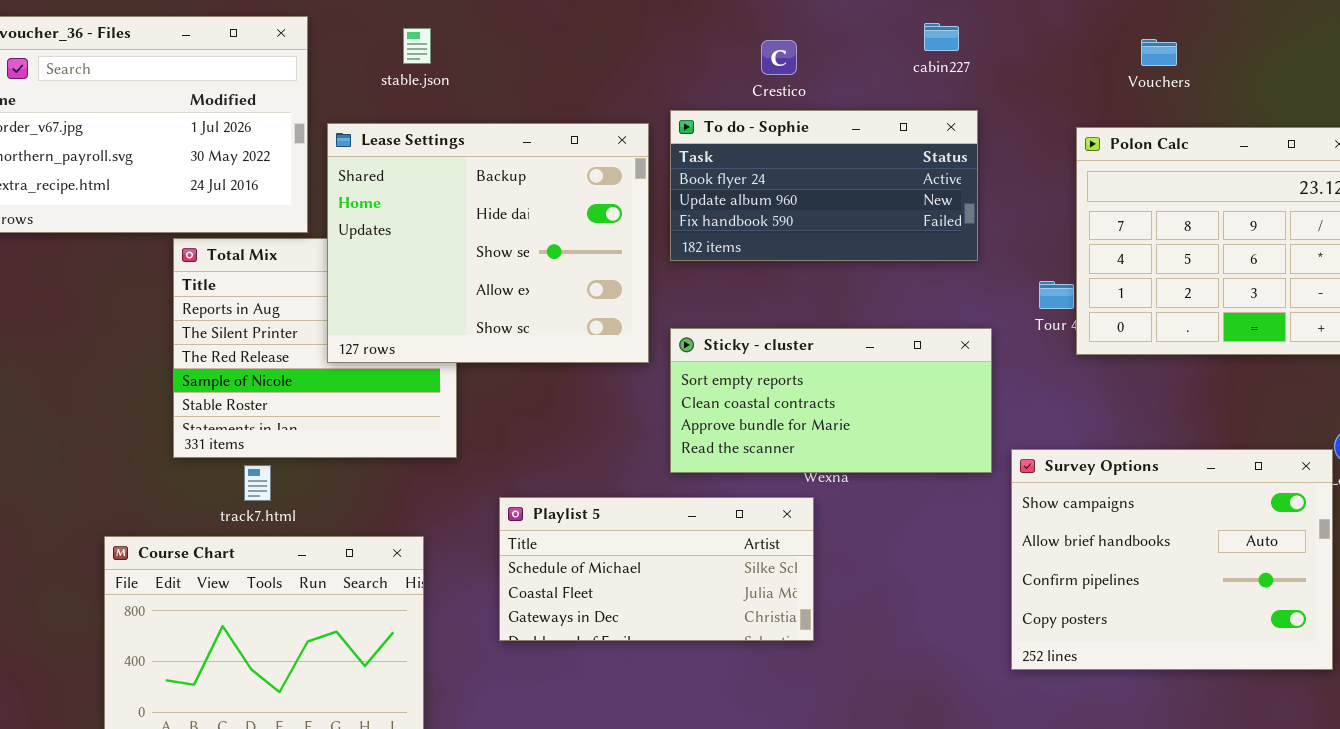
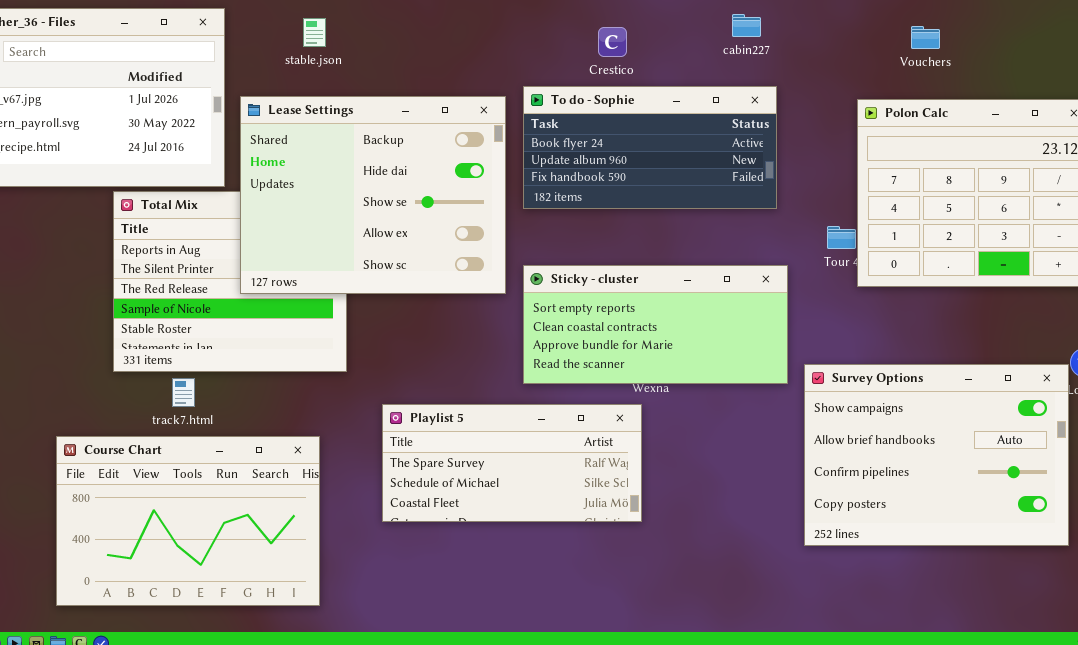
Playlist 5: [499,497,814,641] -> [382,404,642,522], scrolled up 1 row

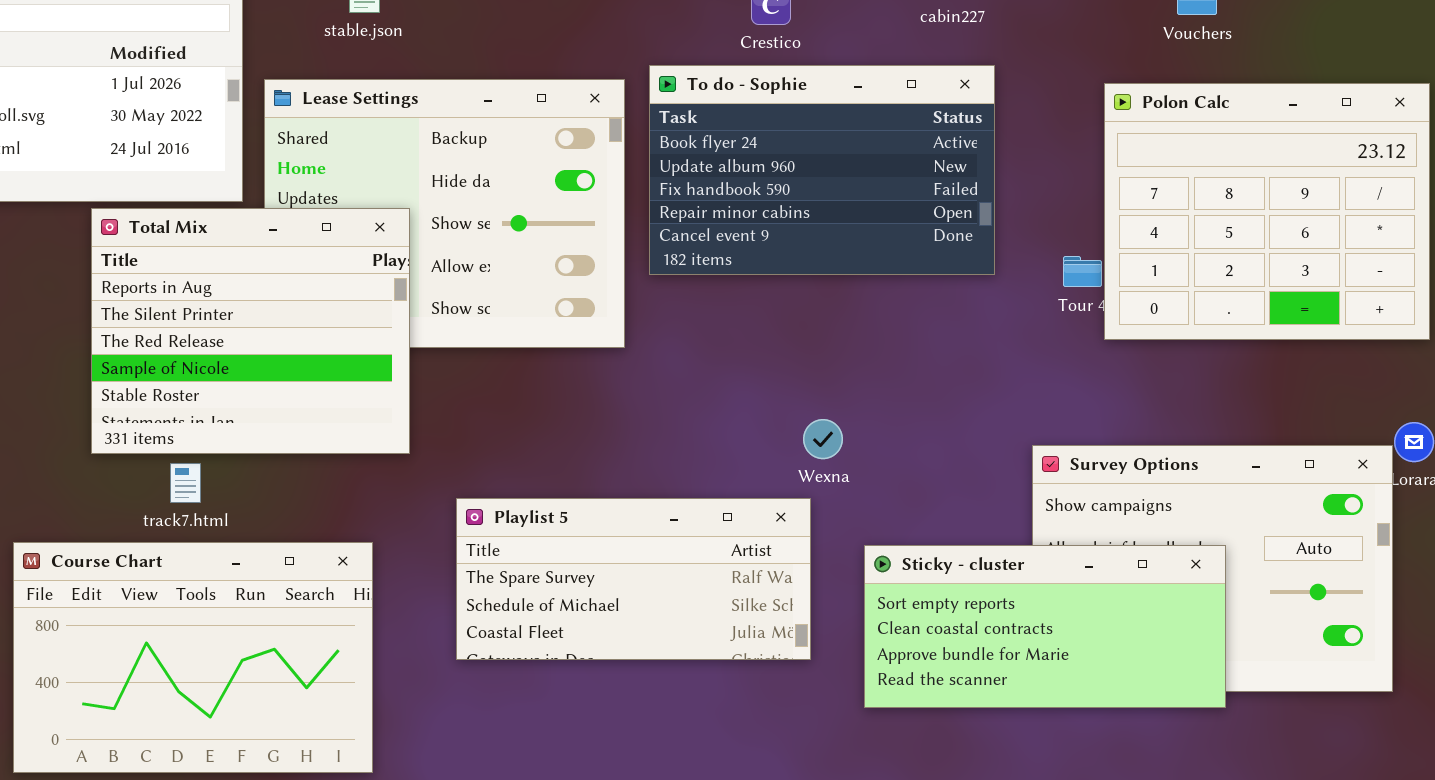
To do - Sophie: [523,86,777,209] -> [649,65,995,275], resized
Total Mix: [113,191,347,372] -> [91,208,410,454], raised
Sticky - cluster: [523,265,788,384] -> [864,545,1226,708], moved

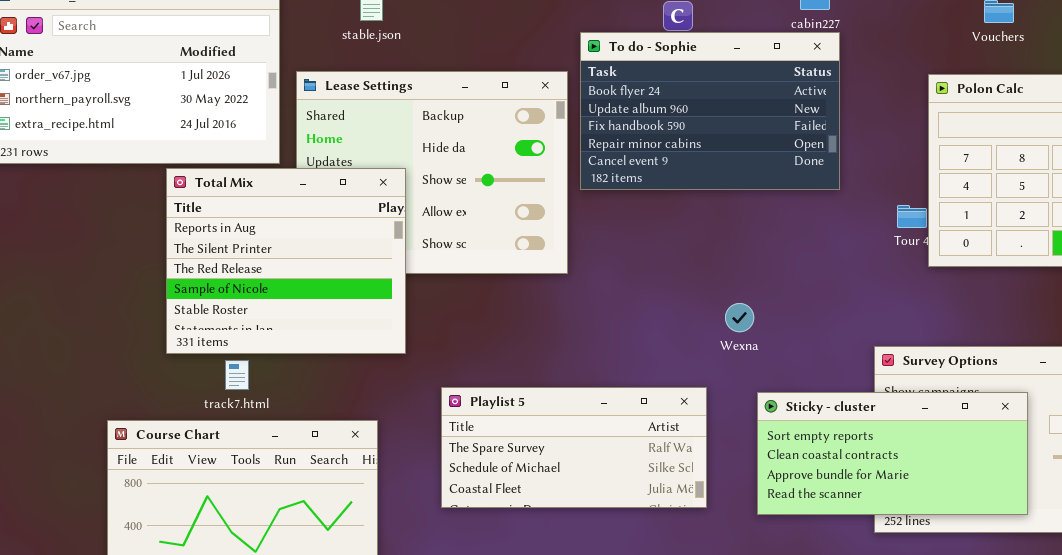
To do - Sophie: [649,65,995,275] -> [580,32,840,190], moved
Wexna: [803,419,843,459] -> [725,303,754,332], moved
Sticky - cluster: [864,545,1226,708] -> [757,392,1028,515], moved

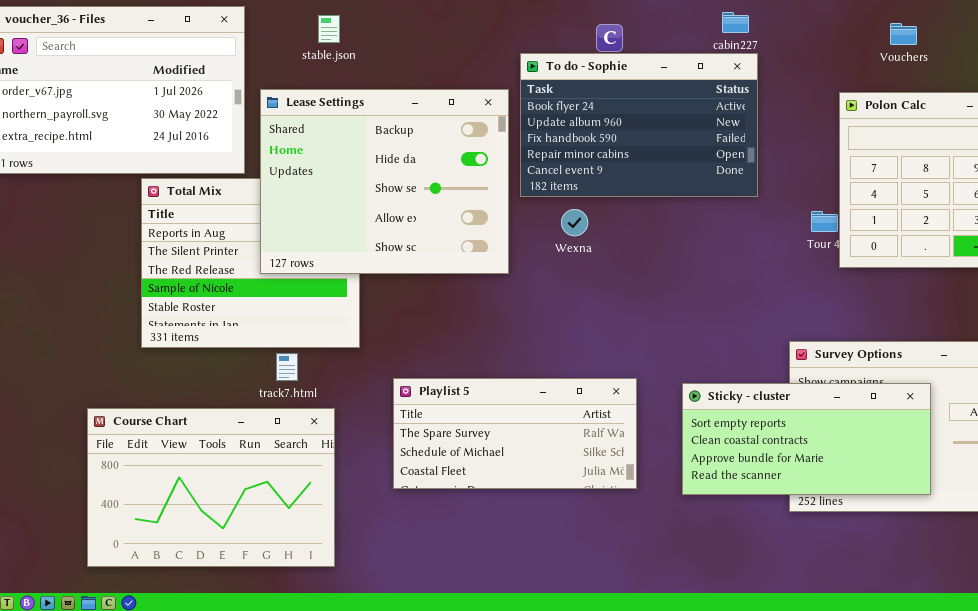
Lease Settings: [296,71,568,274] -> [260,89,509,274], raised
Wexna: [725,303,754,332] -> [561,209,588,236], moved
track7.html: [225,360,249,390] -> [276,353,298,381], moved

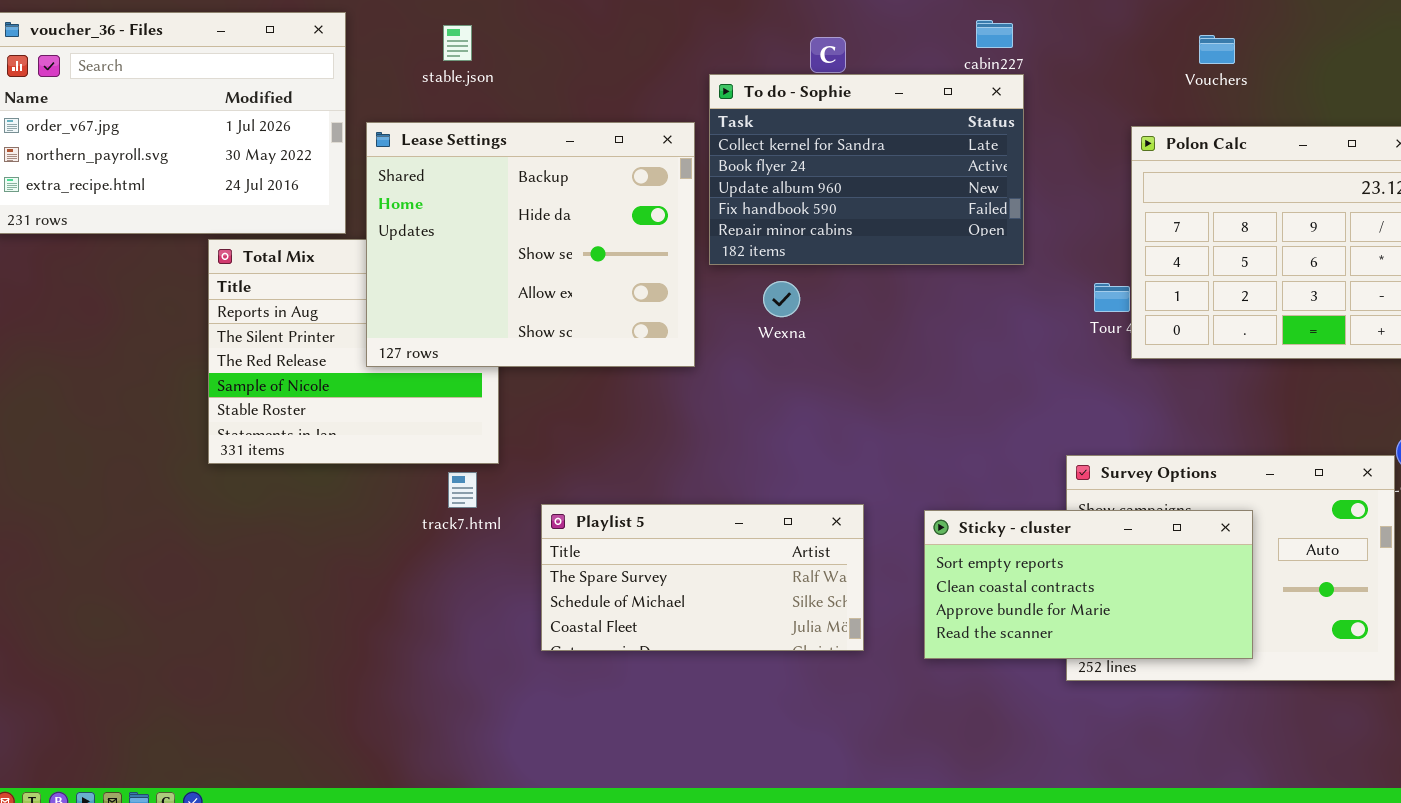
To do - Sophie: [520,53,758,197] -> [709,74,1024,265], scrolled up 1 row
track7.html: [276,353,298,381] -> [448,472,477,508], moved
Course Chart: [87,408,335,567] -> none, closed

